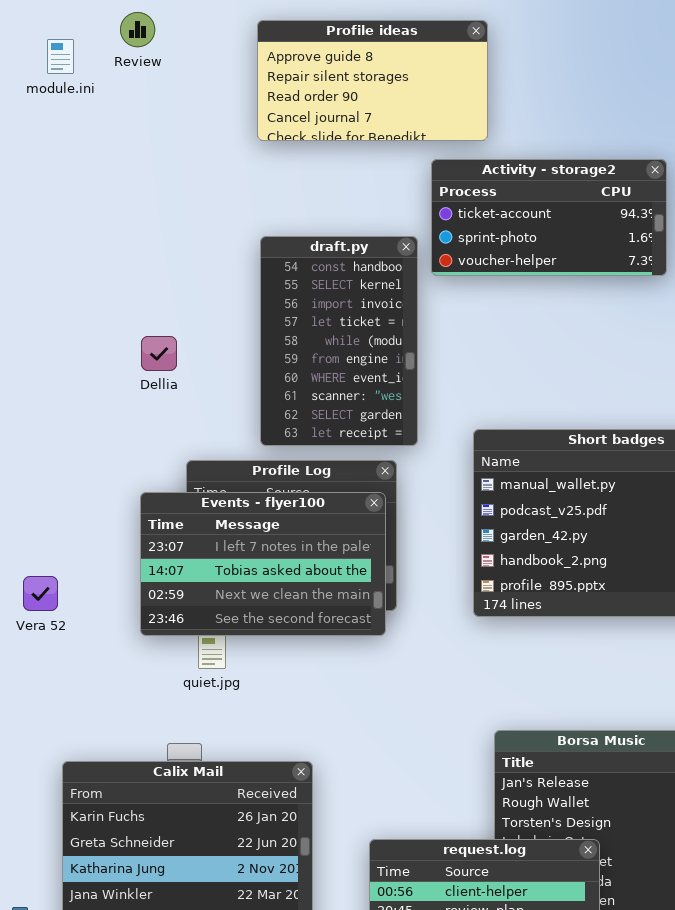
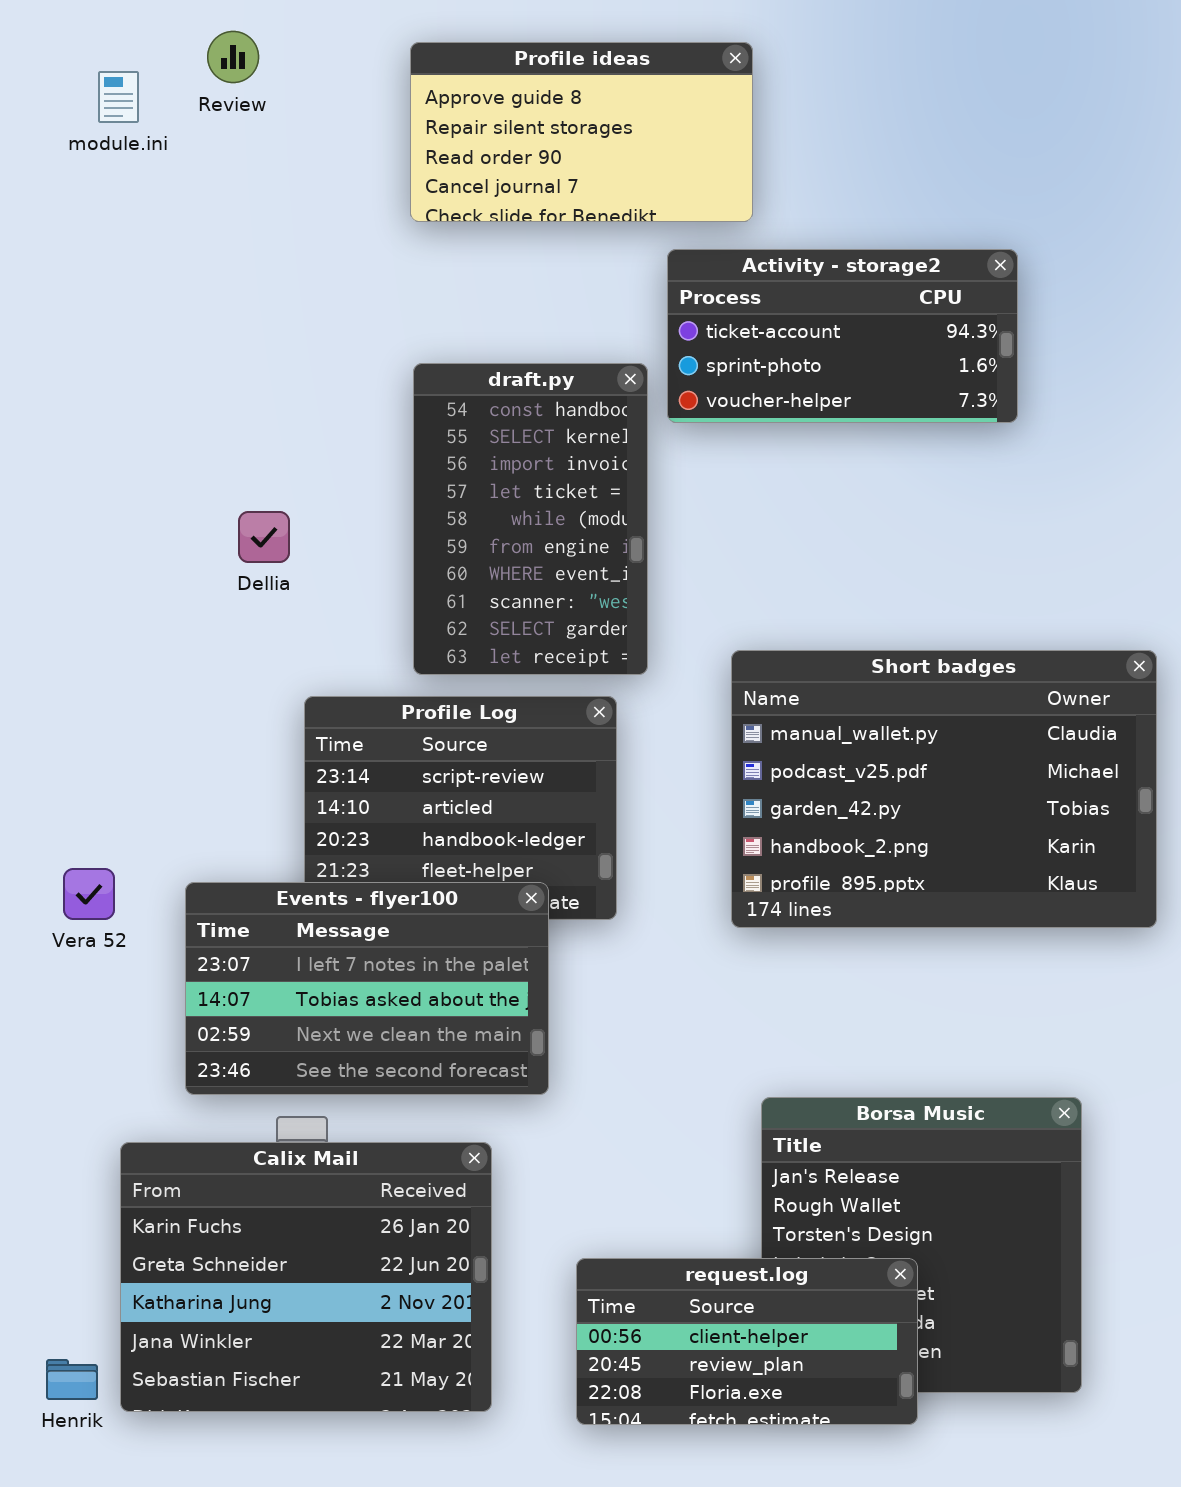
Events - flyer100: [140,492,386,636] -> [185,882,549,1095], moved

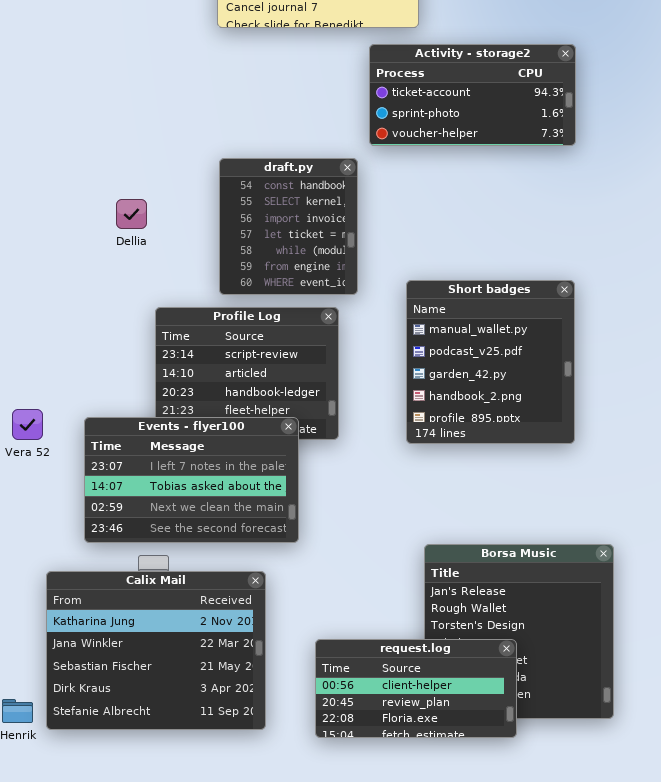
draft.py: [413,363,648,675] -> [219,158,358,295], resized
Short badges: [731,650,1157,928] -> [406,280,575,444], resized
Calix Mail: [120,1142,492,1412] -> [46,571,266,730], scrolled down 2 rows

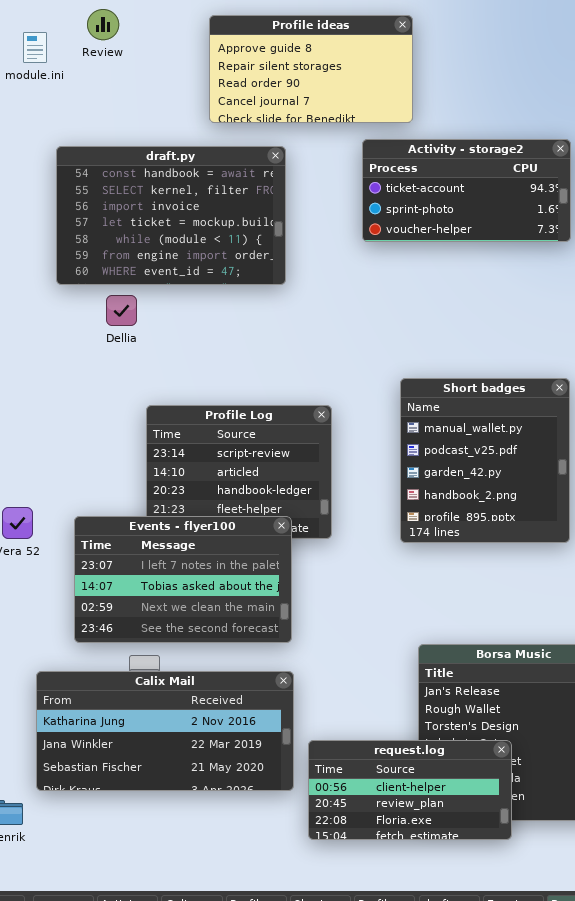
draft.py: [219,158,358,295] -> [56,146,286,285], moved, resized
Calix Mail: [46,571,266,730] -> [36,671,294,791], resized

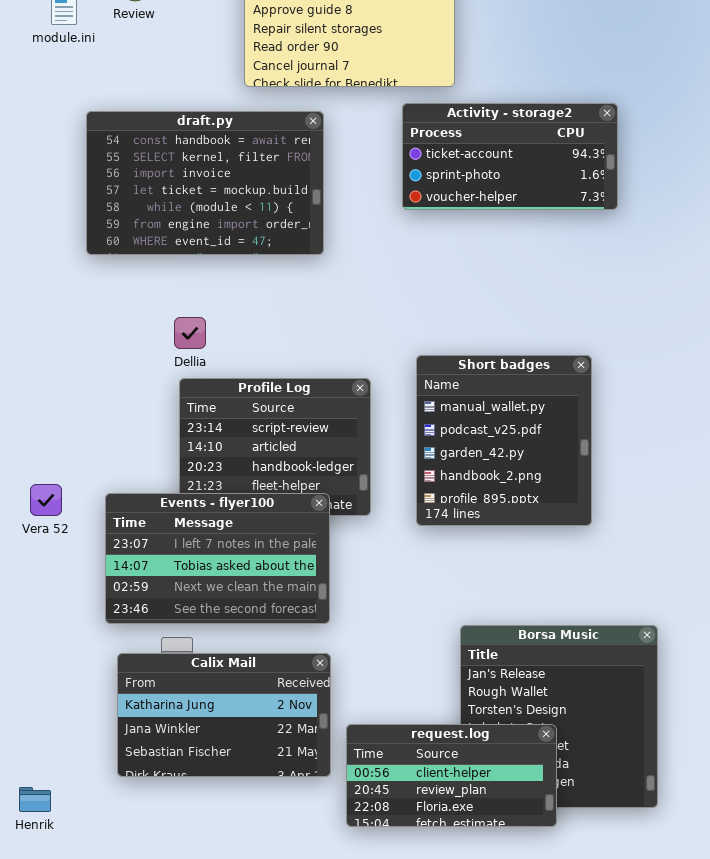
Dellia: [106,295,137,326] -> [174,317,206,349], moved
Short badges: [400,378,570,543] -> [416,355,592,526], moved
Calix Mail: [36,671,294,791] -> [117,653,331,777], resized

